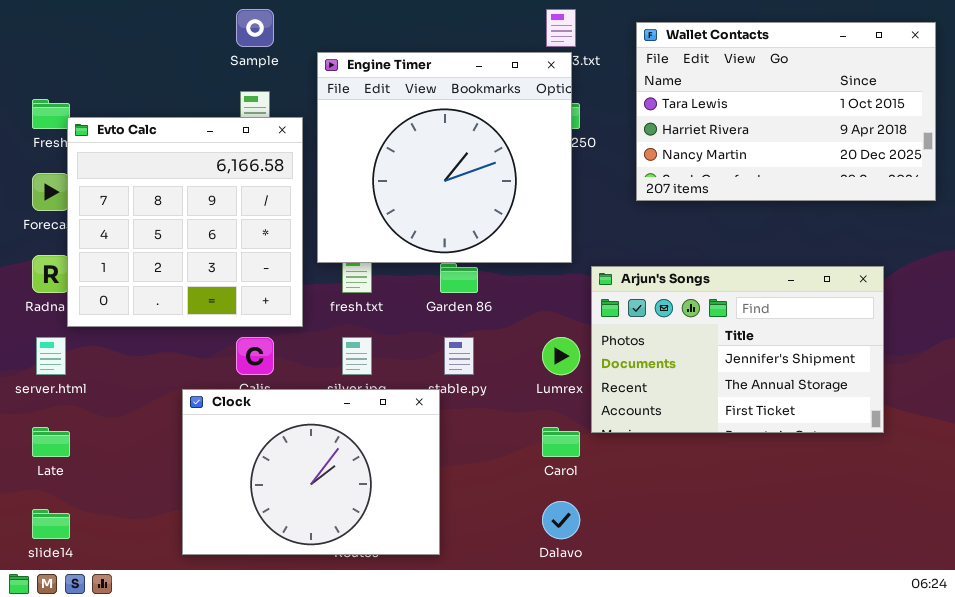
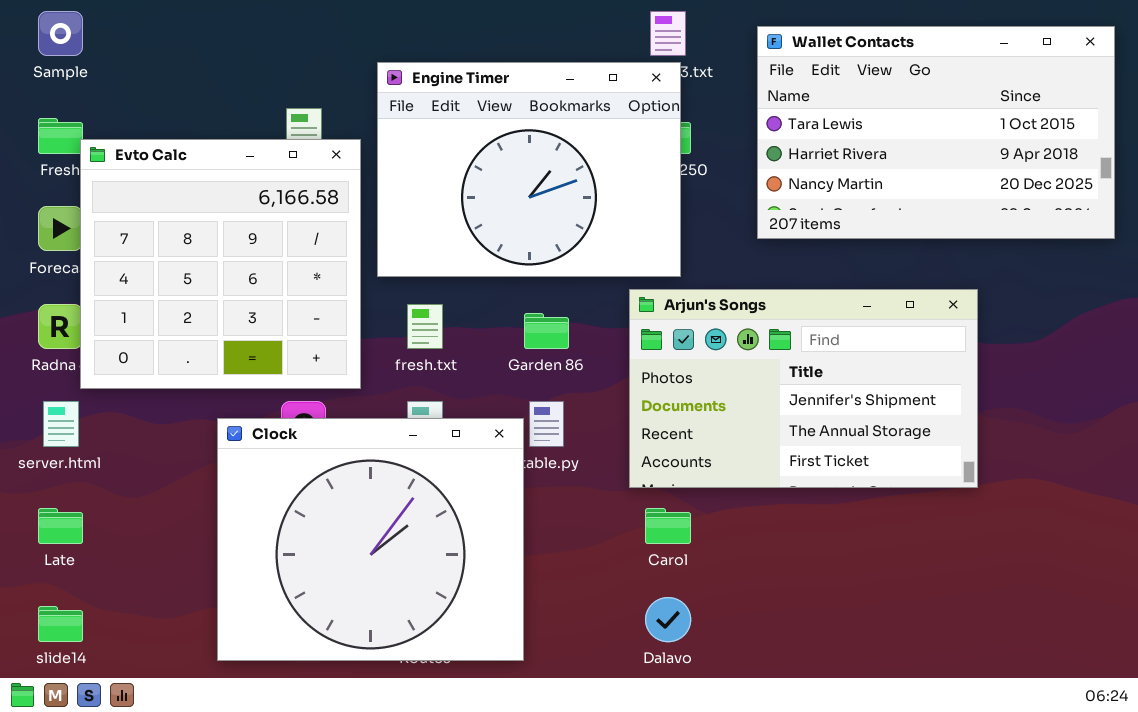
Sample: [236,9,274,47] -> [38,11,83,56], moved
Engine Timer: [317,52,572,263] -> [377,62,681,277], resized
Arjun's Songs: [591,266,884,433] -> [629,289,978,488], moved
Clock: [182,389,440,555] -> [217,418,524,661], resized

